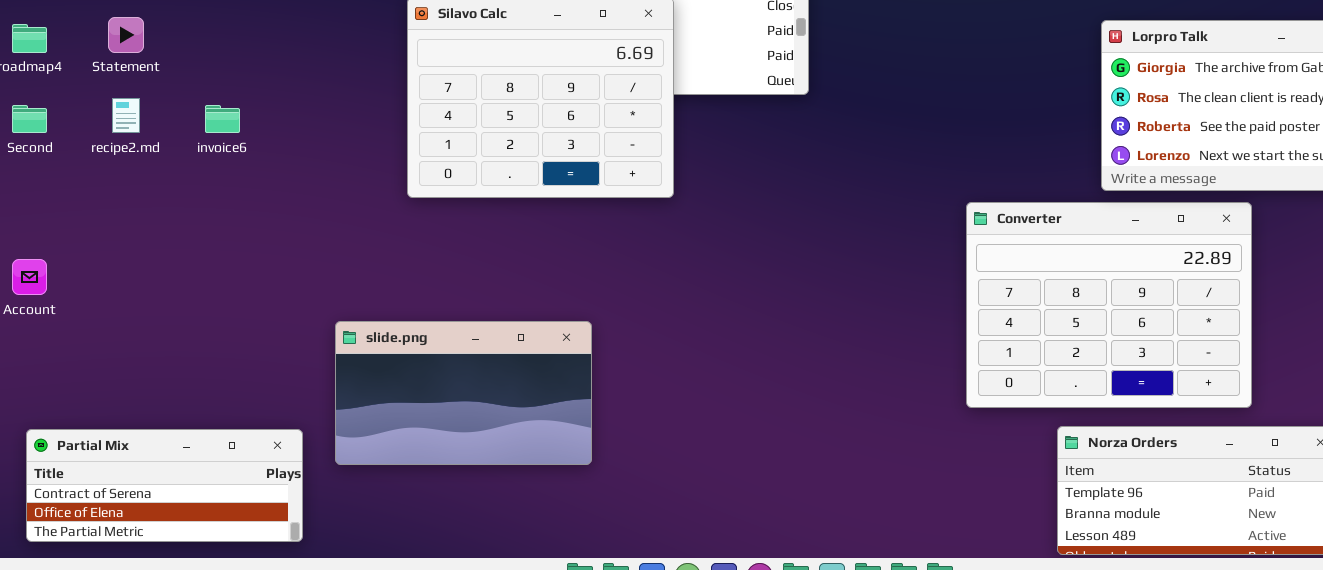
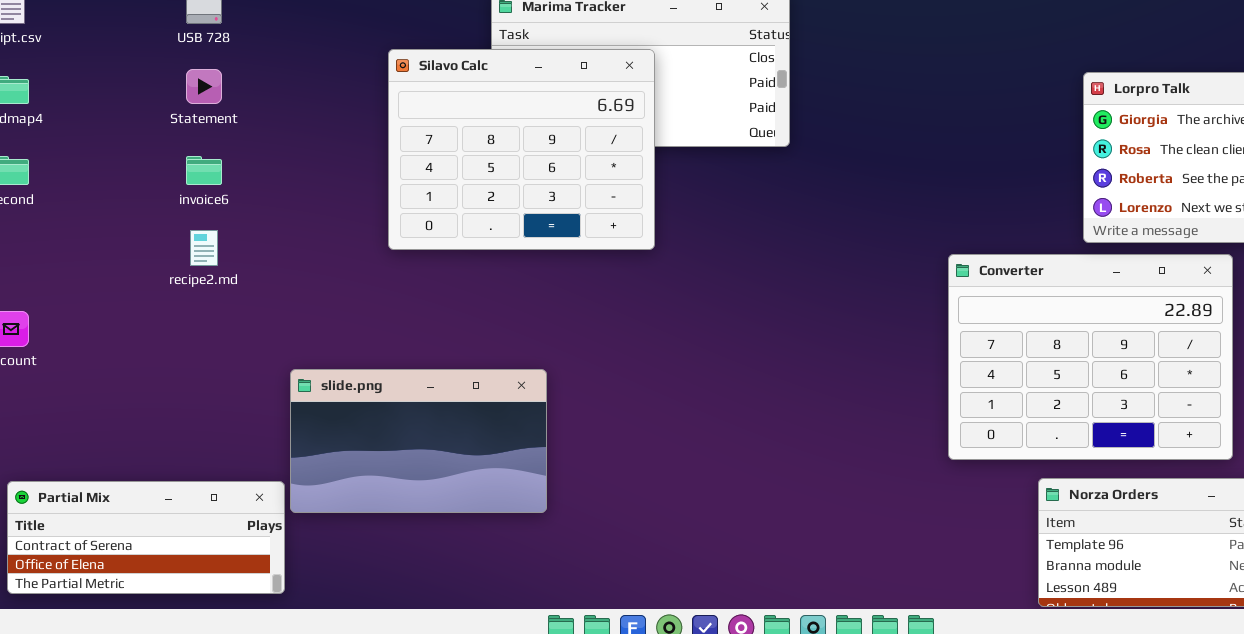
Statement: [108,17,144,53] -> [186,69,222,104], moved
recipe2.md: [112,98,140,133] -> [190,230,218,266], moved
slide.png: [335,321,592,465] -> [290,369,547,513], moved

